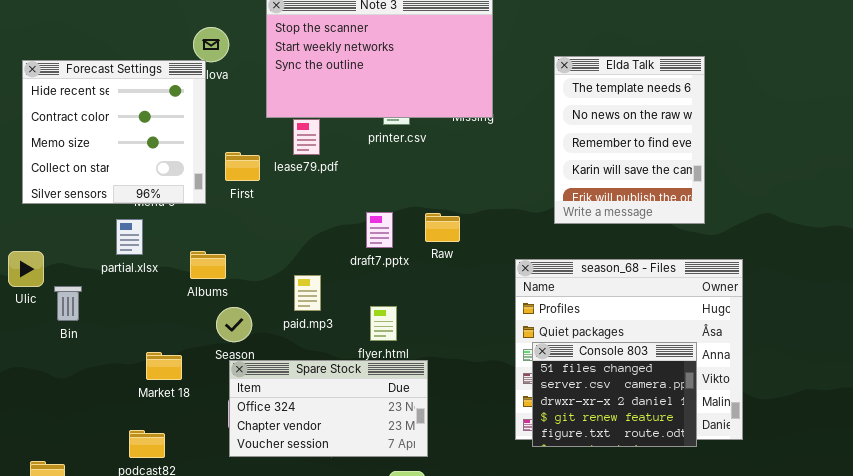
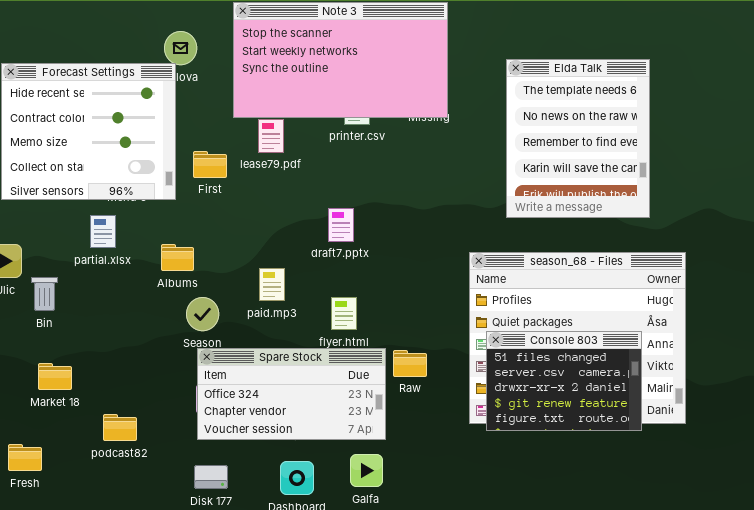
Raw: [425,213,460,242] -> [393,350,427,377], moved
Market 18: [146,352,182,380] -> [38,363,72,390], moved

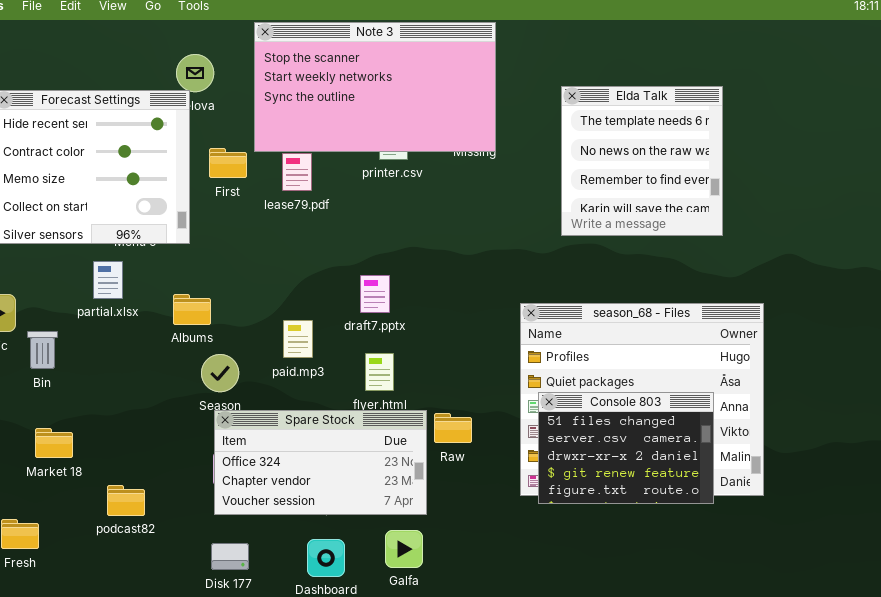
Elda Talk: [506,59,650,218] -> [561,86,723,236], resized
First: [193,151,227,178] -> [209,148,247,178], moved
draft7.pptx: [328,208,354,242] -> [360,275,390,313], moved

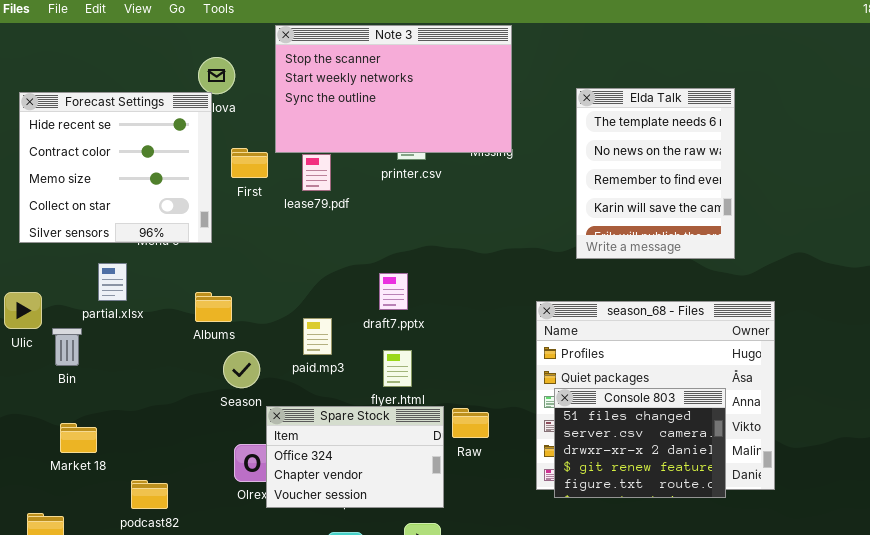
Elda Talk: [561,86,723,236] -> [576,88,735,259], resized
partial.xlsx: [93,261,123,299] -> [98,263,127,301], moved
Spare Stock: [214,410,427,515] -> [266,406,444,508], resized

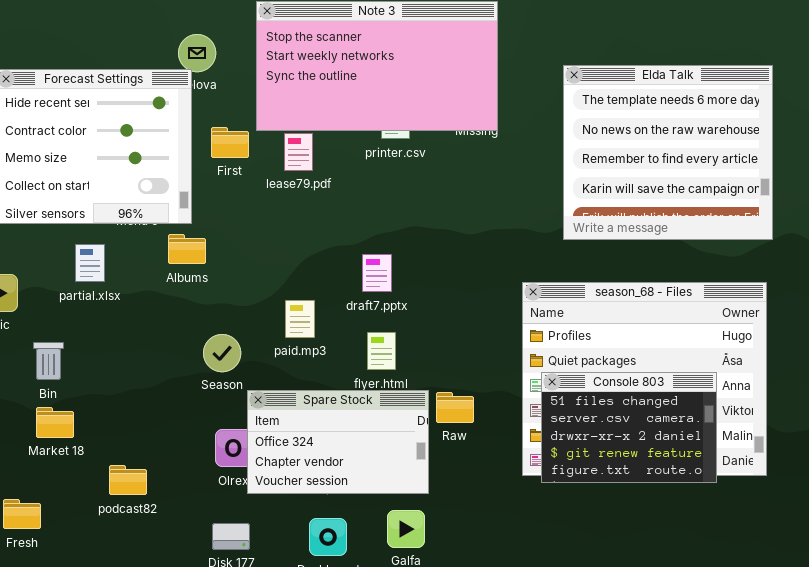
Elda Talk: [576,88,735,259] -> [563,65,773,240], resized
Albums: [195,292,232,322] -> [168,234,206,264], moved
Bin: [52,328,82,366] -> [33,342,64,380], moved

